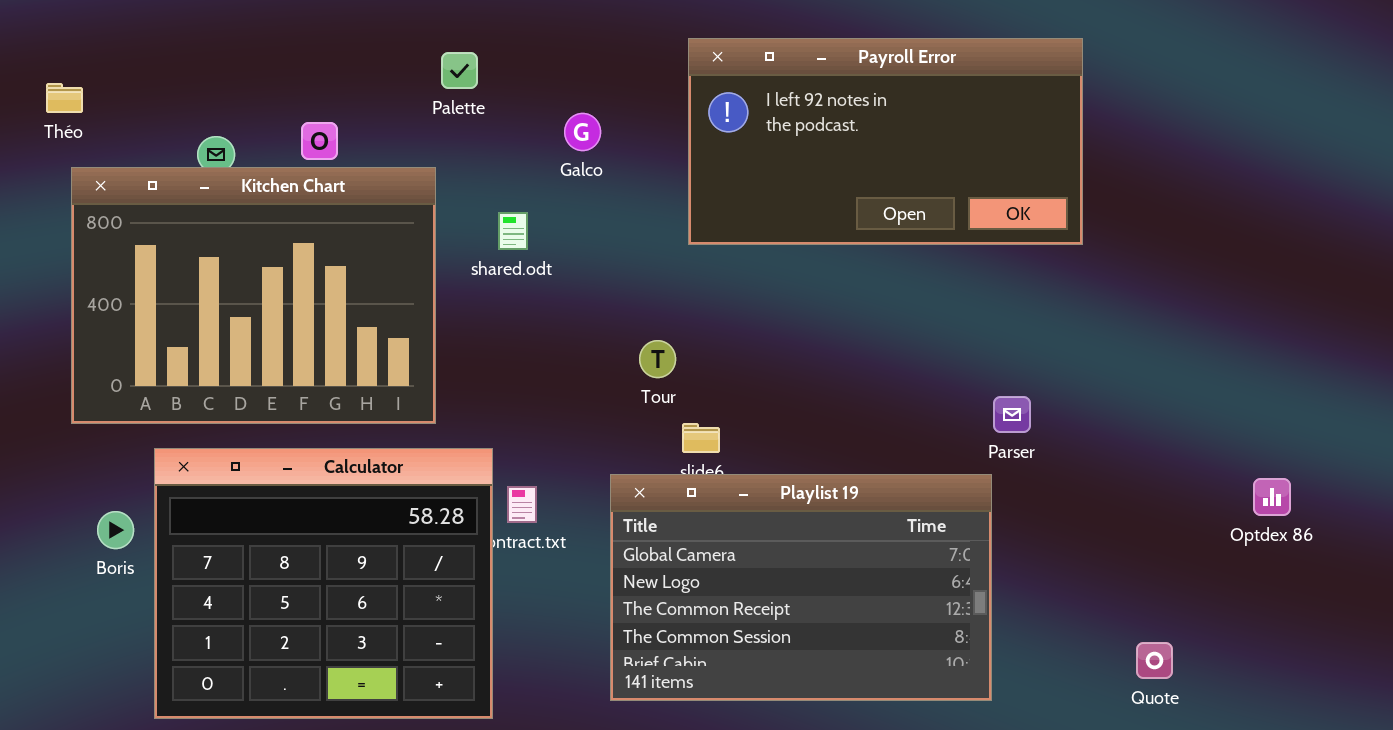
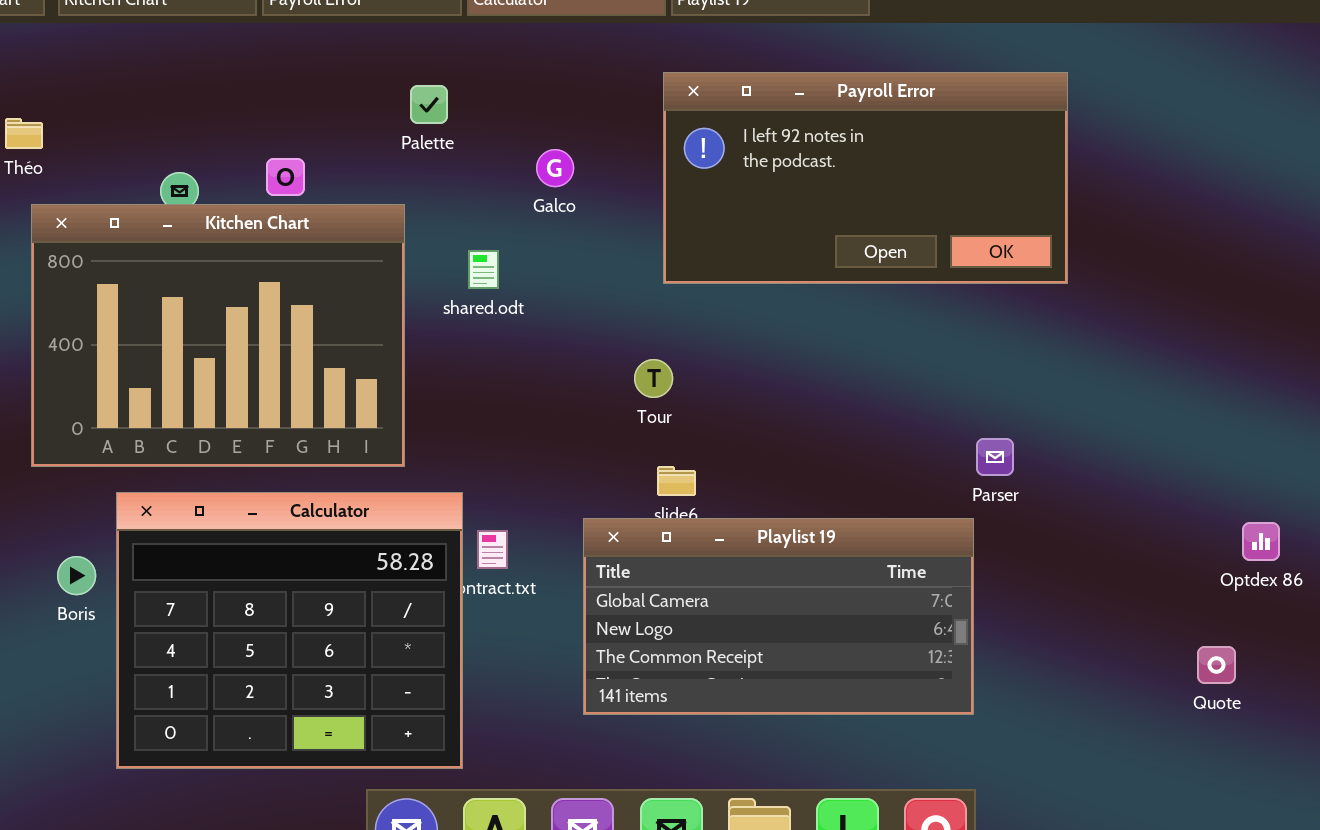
Tour: [639,340,676,378] -> [634,359,673,398], moved
Playlist 19: [610,474,992,701] -> [583,518,974,715], resized
Quote: [1136,642,1173,679] -> [1197,646,1236,684], moved

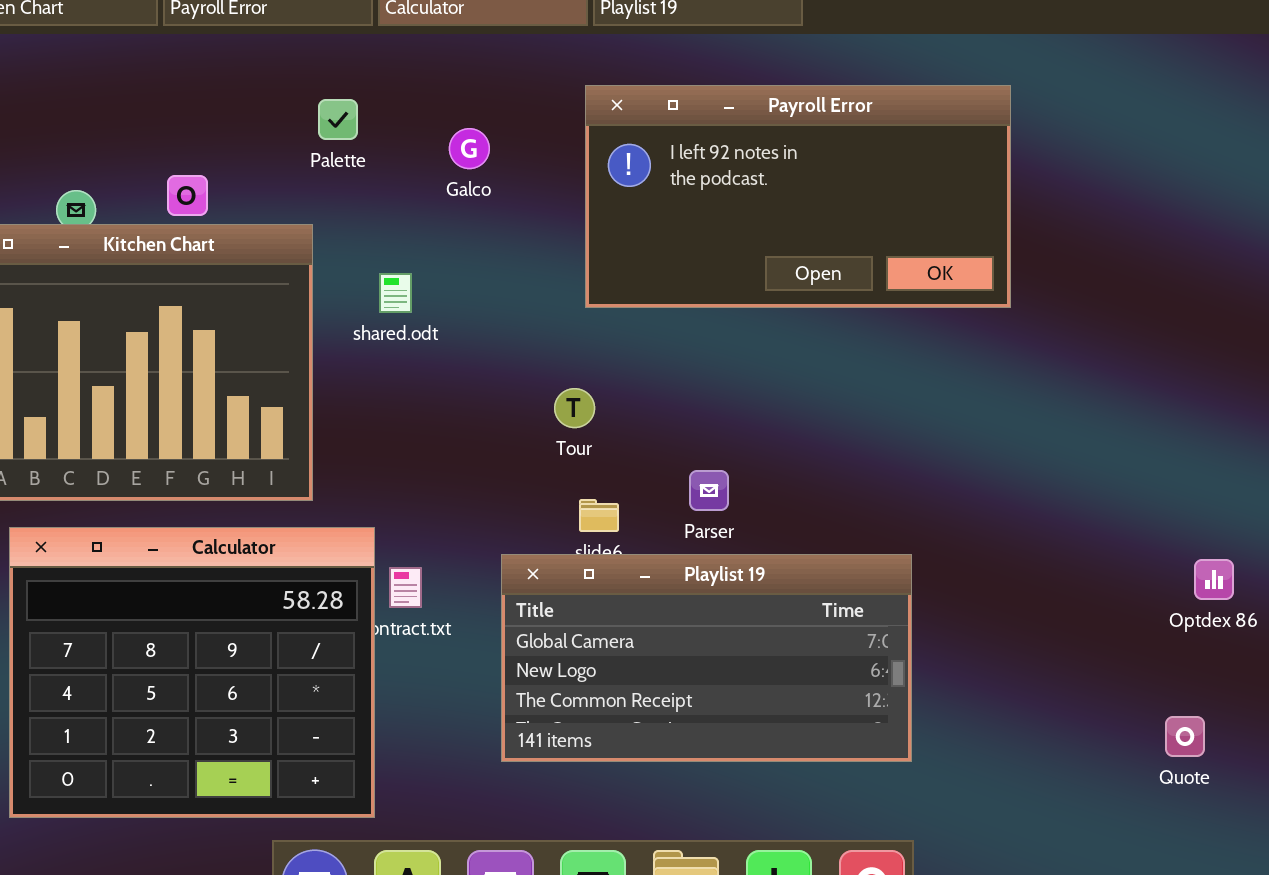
Galco: [536,149,574,187] -> [449,128,490,169], moved
Parser: [976,438,1014,476] -> [689,470,729,511], moved
Quote: [1197,646,1236,684] -> [1165,716,1205,757], moved

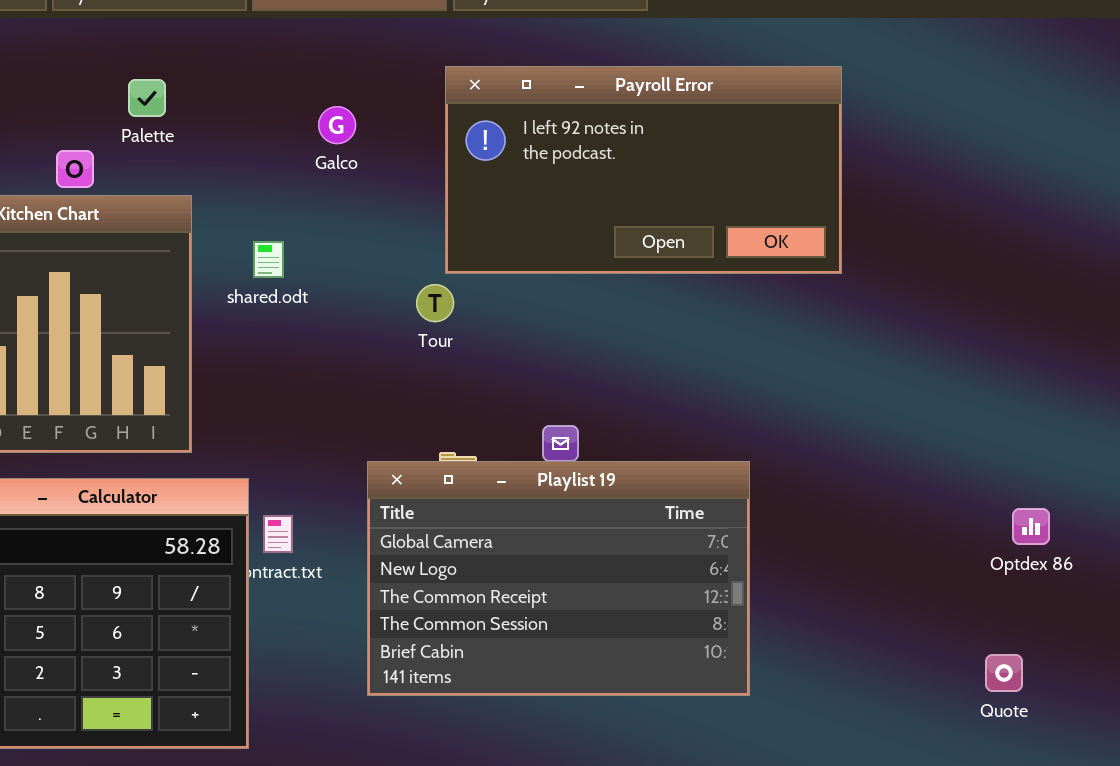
Palette: [318,99,358,140] -> [128,79,166,117], moved
Tour: [554,388,595,428] -> [416,284,454,322], moved
Playlist 19: [501,554,912,762] -> [367,461,750,696], resized

